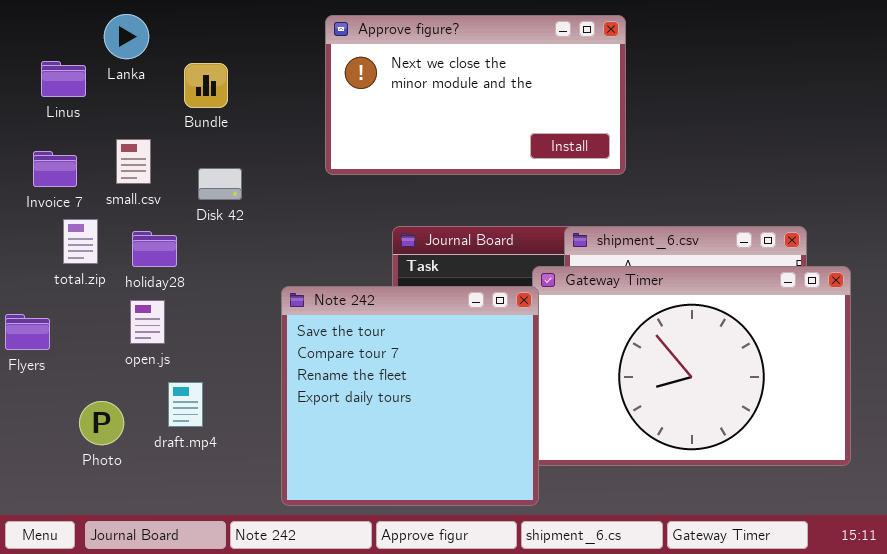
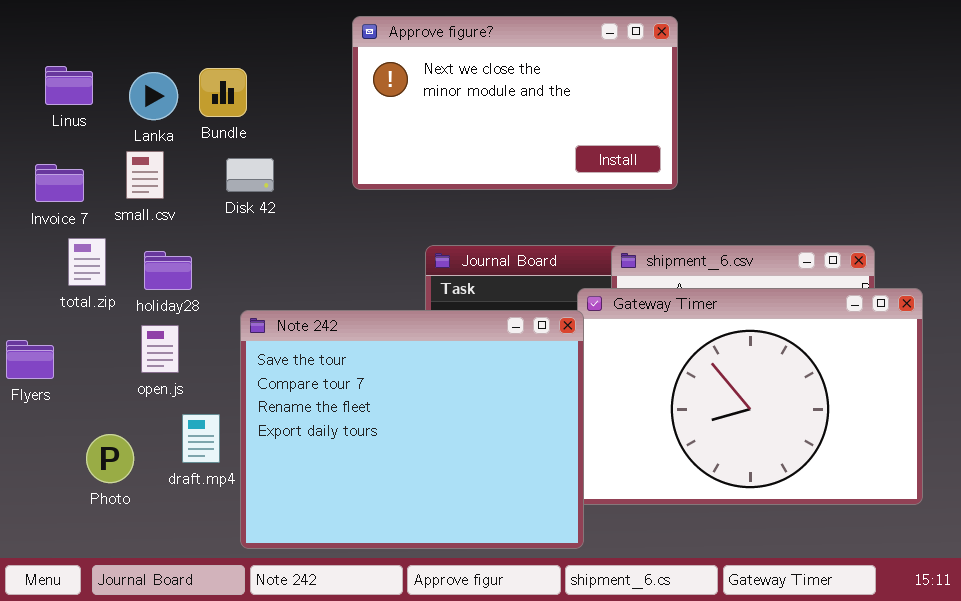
Lanka: [104,14,149,59] -> [129,72,178,120], moved
Disk 42: [198,168,242,200] -> [226,158,274,192], moved
Note 242: [281,286,539,506] -> [240,310,584,549], resized

